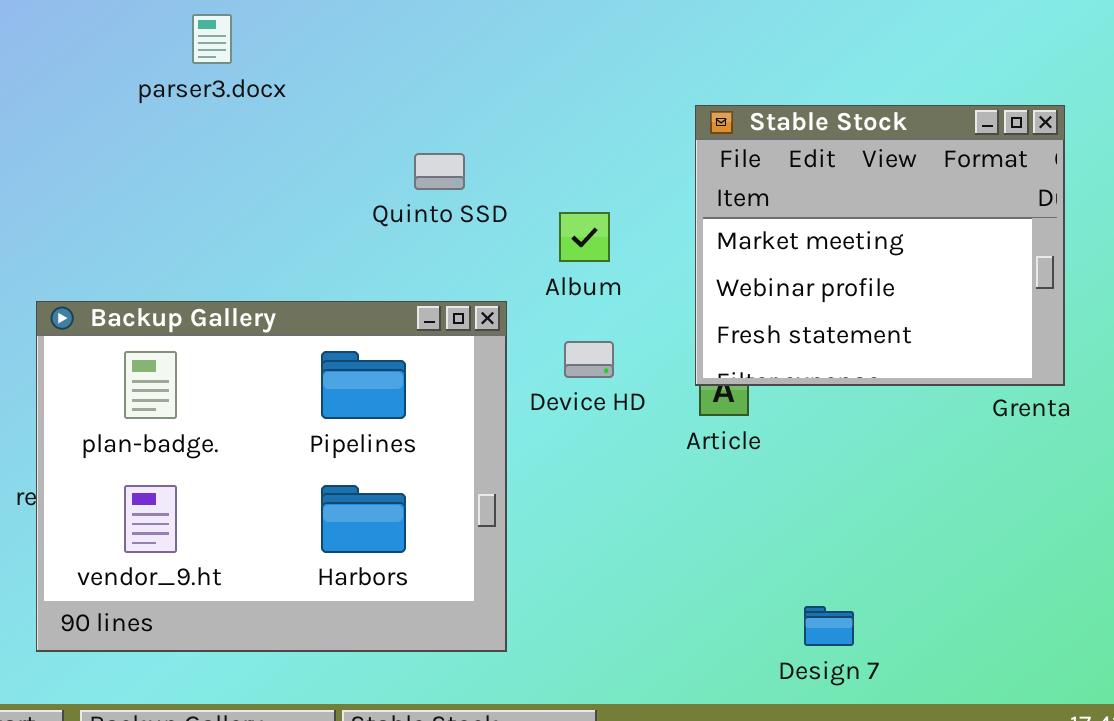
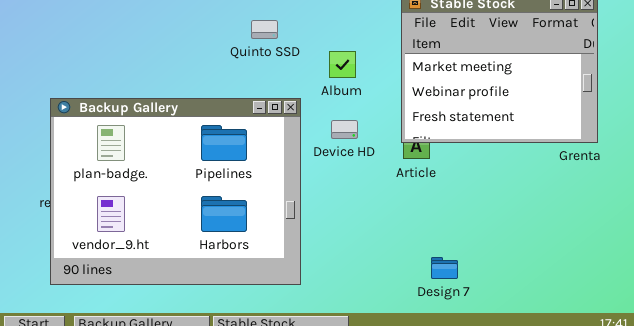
Design 7: [804,606,854,646] -> [431,257,458,279], moved

